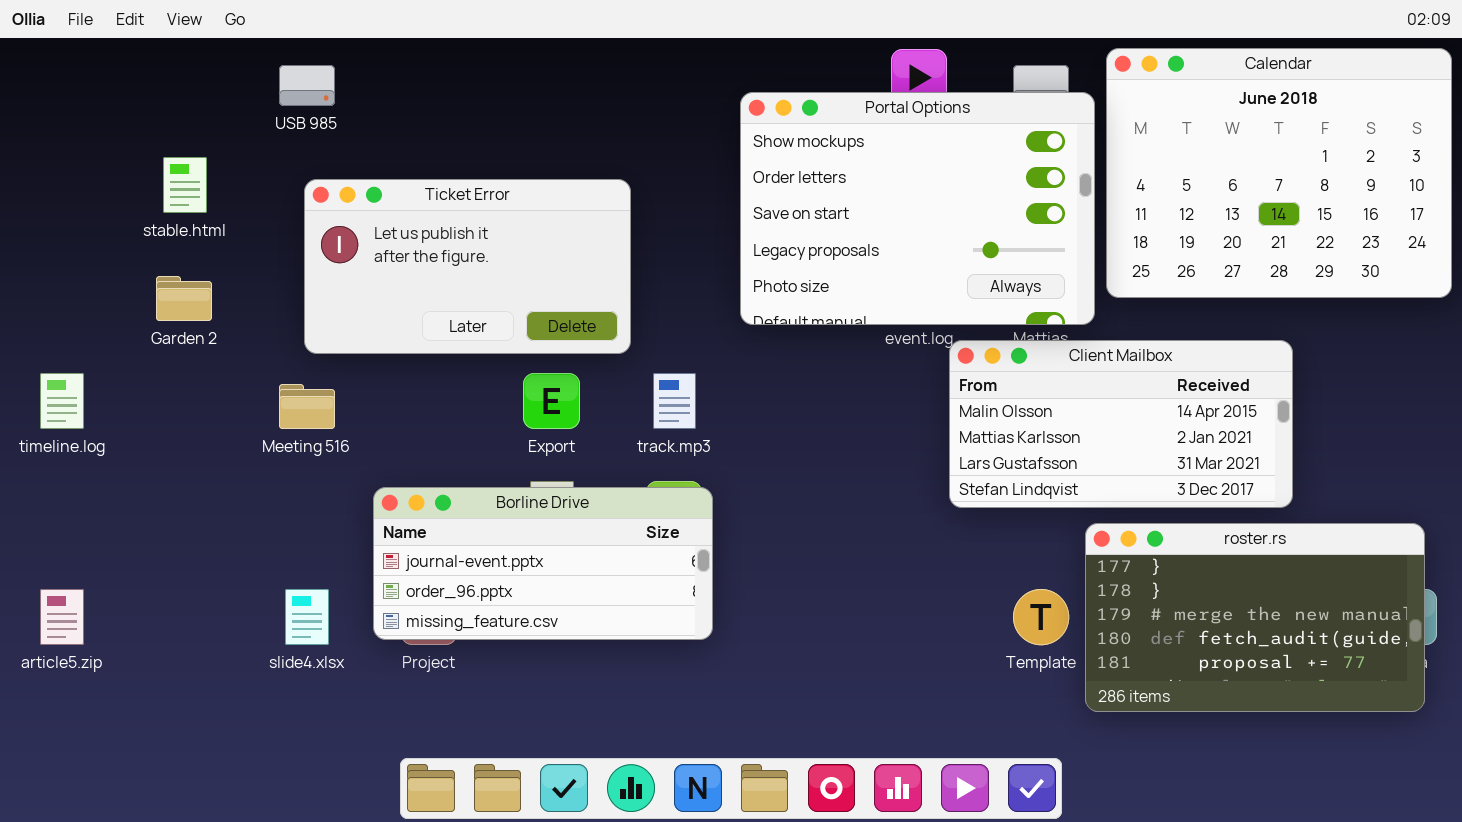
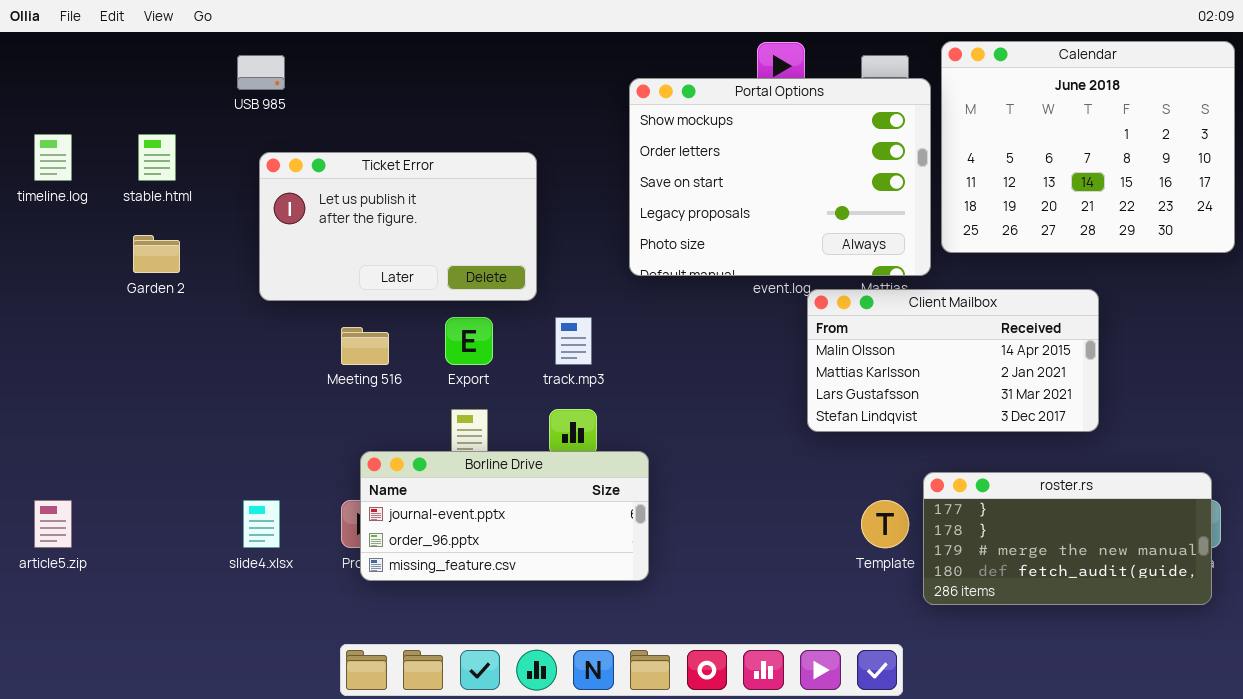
timeline.log: [40,373,84,429] -> [34,134,72,181], moved
Meeting 516: [279,384,335,429] -> [341,327,389,365], moved
Borline Drive: [373,487,713,640] -> [360,451,649,581], moved
roster.rs: [1085,523,1425,712] -> [923,472,1212,605], resized

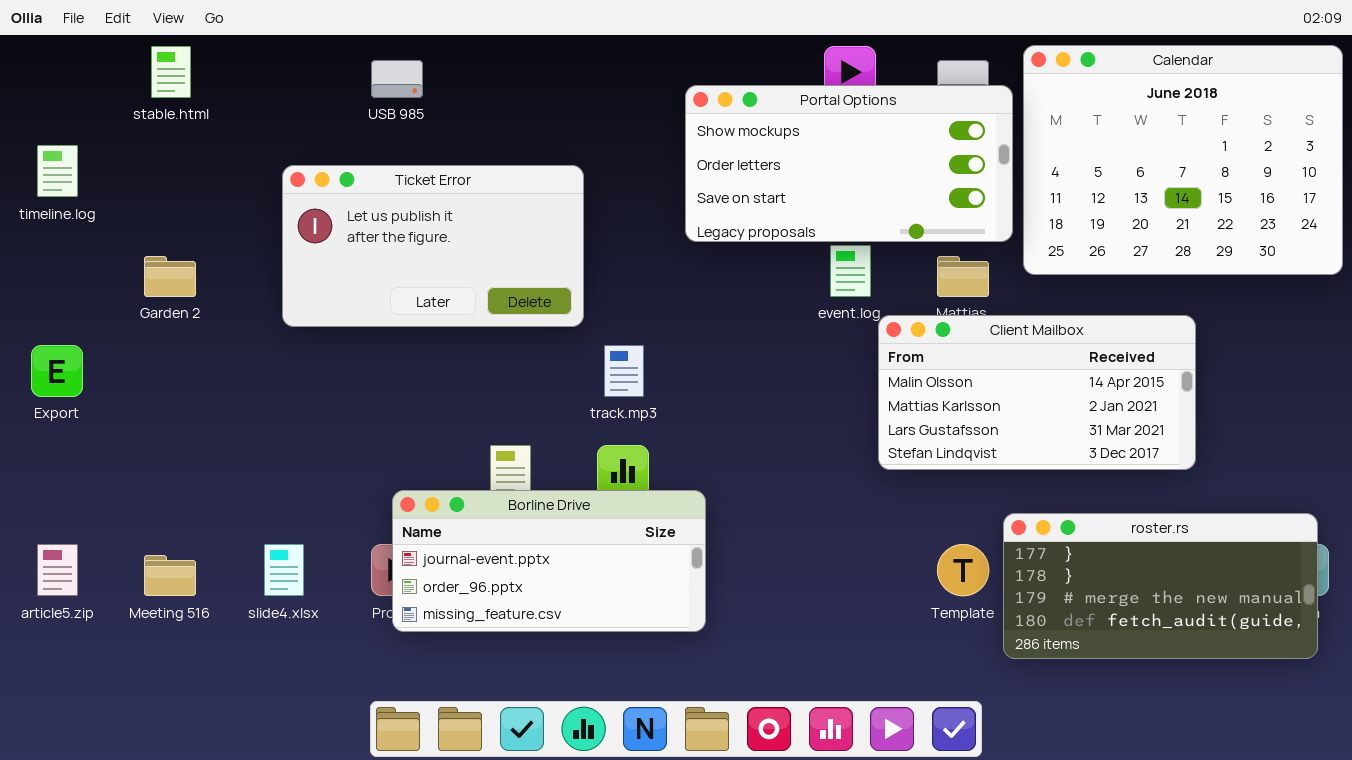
USB 985: [237,55,285,90] -> [371,60,423,98], moved
Portal Options: [629,78,931,276] -> [685,85,1013,242], resized
stable.html: [138,134,176,181] -> [151,46,191,98], moved
Export: [445,317,493,365] -> [31,345,83,397], moved
Meeting 516: [341,327,389,365] -> [144,555,196,596], moved

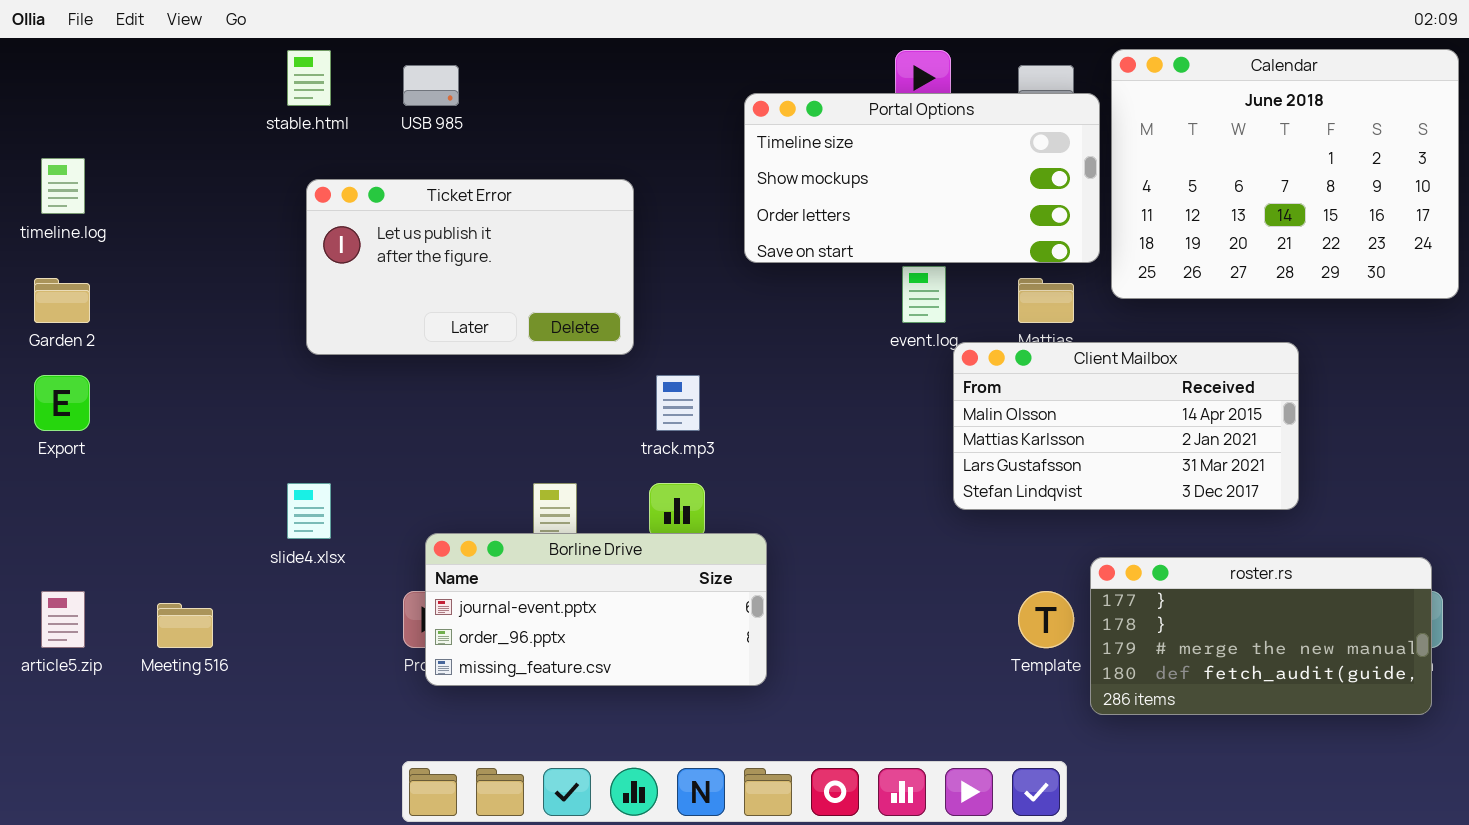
stable.html: [151,46,191,98] -> [287,50,331,106], moved
Portal Options: [685,85,1013,242] -> [744,93,1100,263], scrolled up 1 row
Garden 2: [144,256,196,297] -> [34,278,90,323], moved
slide4.xlsx: [264,544,304,596] -> [287,483,331,539], moved

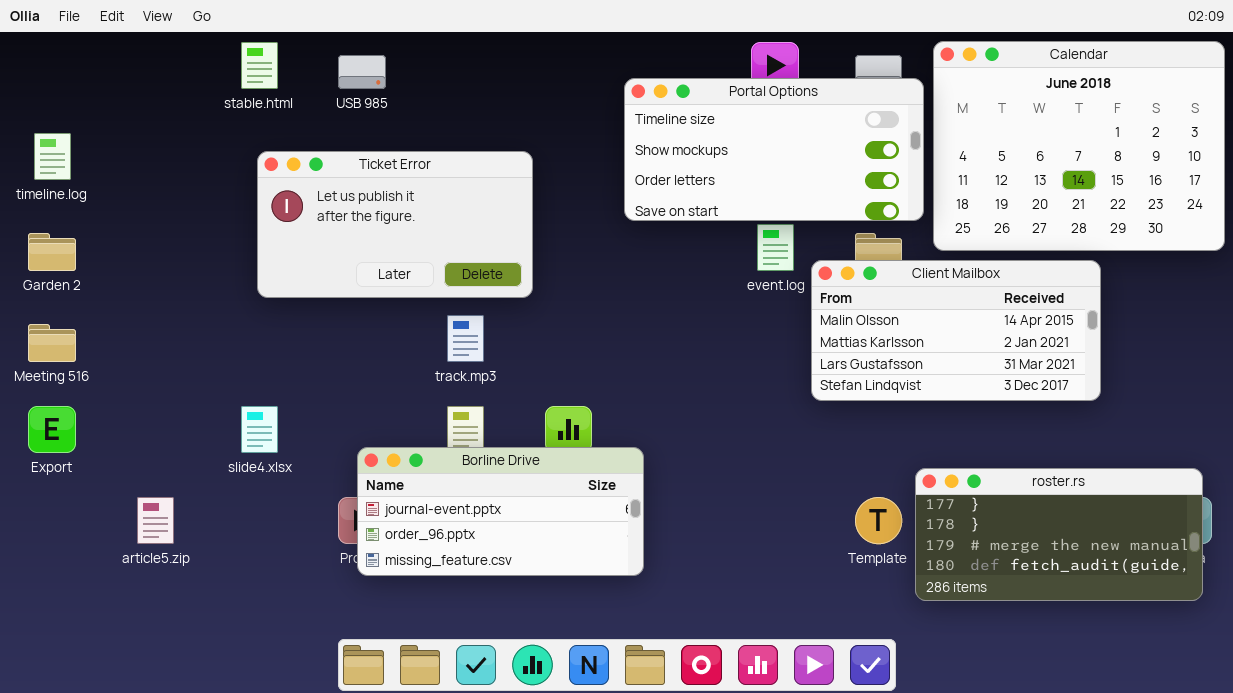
Client Mailbox: [953,342,1299,510] -> [811,260,1101,401], moved
Export: [34,375,90,431] -> [28,406,76,453], moved
track.mp3: [656,375,700,431] -> [447,315,484,362], moved
article5.zip: [41,591,85,648] -> [137,497,174,544], moved
Meeting 516: [157,603,213,648] -> [28,324,76,362], moved

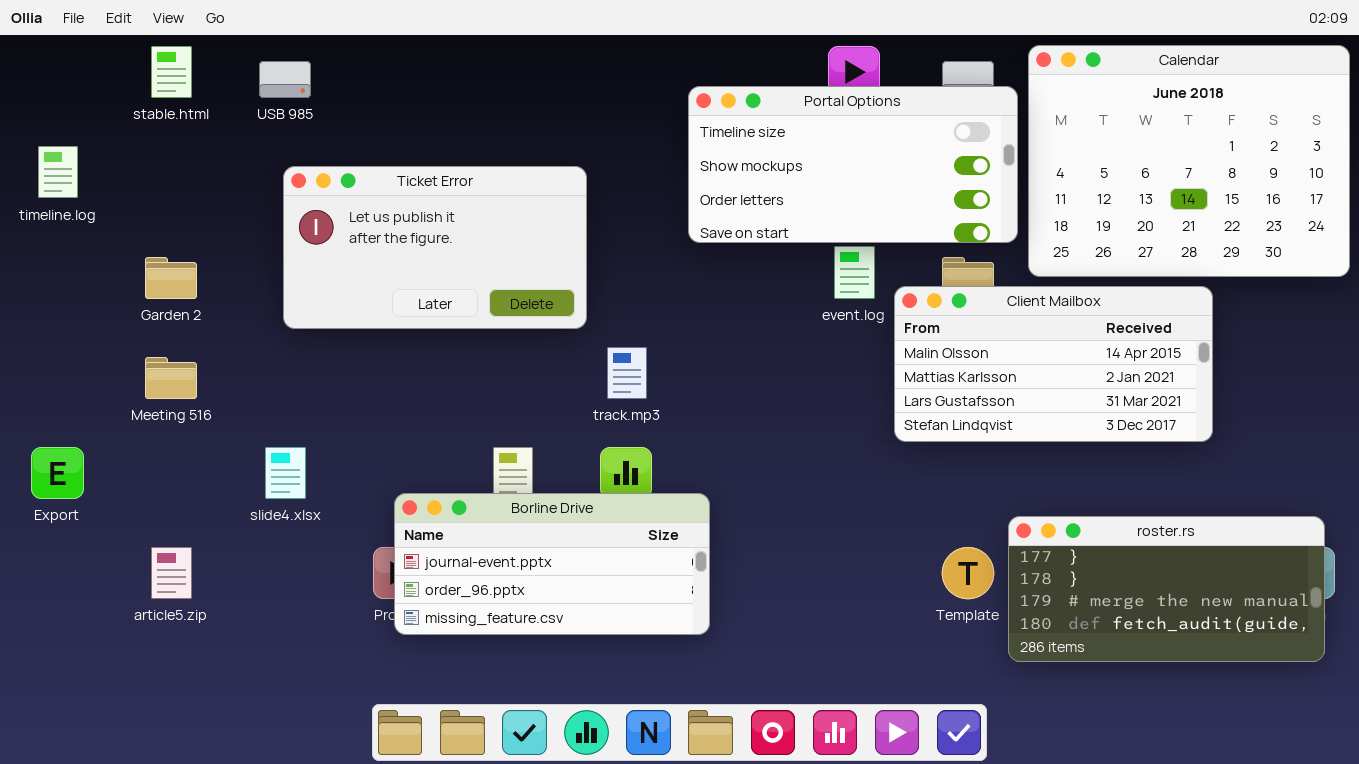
stable.html: [241,42,278,89] -> [151,46,192,98], moved
USB 985: [338,55,386,89] -> [259,61,311,98], moved
Garden 2: [28,233,76,271] -> [145,257,197,299], moved
track.mp3: [447,315,484,362] -> [607,347,647,399], moved
Meeting 516: [28,324,76,362] -> [145,357,197,399], moved

